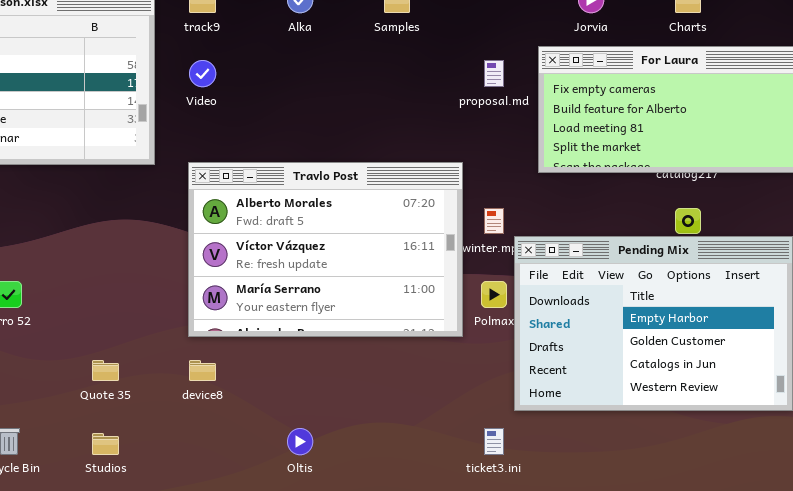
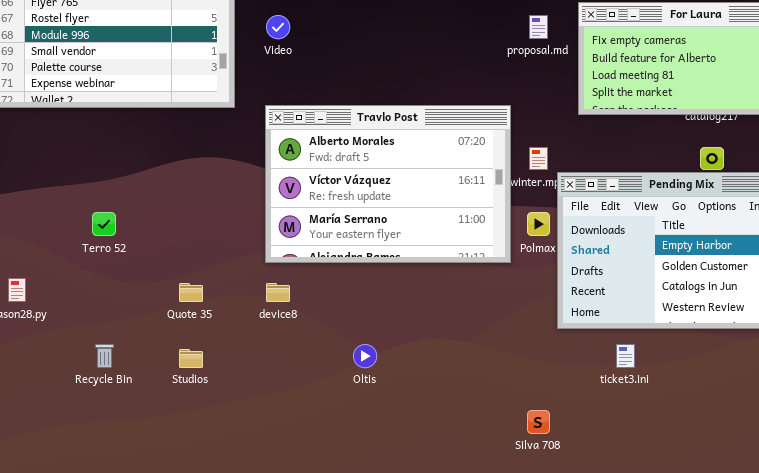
ticket3.ini: [484,428,504,455] -> [616,344,635,368], moved

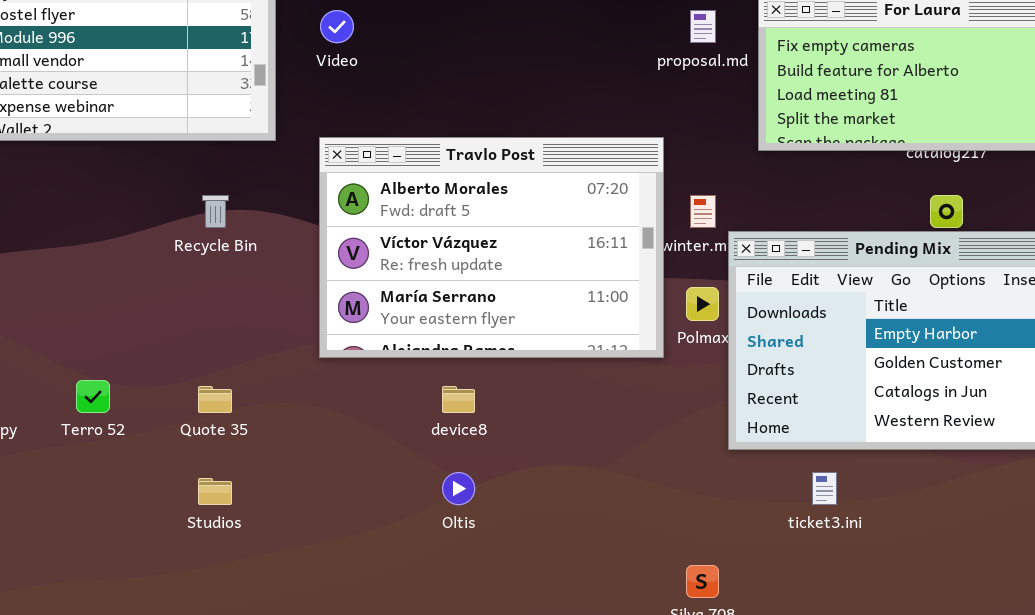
Terro 52: [92,212,116,236] -> [76,380,110,413], moved
device8: [266,283,290,302] -> [442,386,475,413], moved
Recycle Bin: [95,344,114,368] -> [202,195,229,228], moved

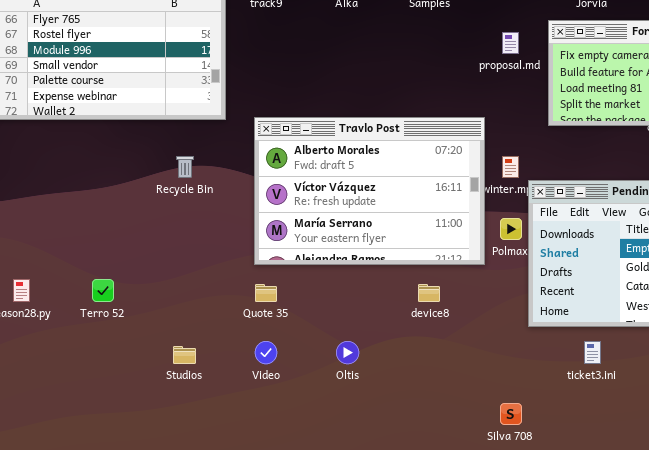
Video: [320,10,354,43] -> [255,341,277,364], moved
Quote 35: [198,386,232,413] -> [255,284,277,302], moved
device8: [442,386,475,413] -> [418,284,440,302], moved

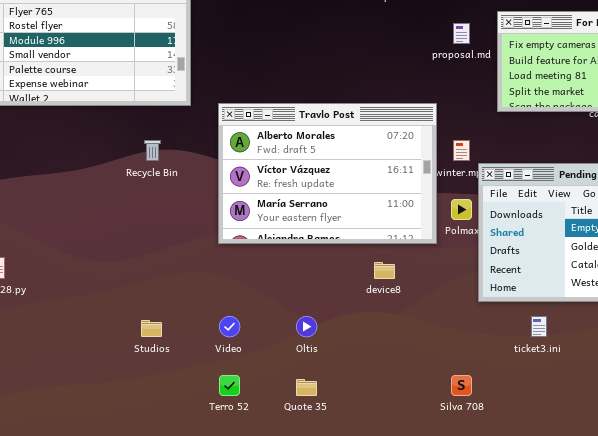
Terro 52: [92,279,114,302] -> [219,375,240,396], moved
Quote 35: [255,284,277,302] -> [296,379,317,396], moved

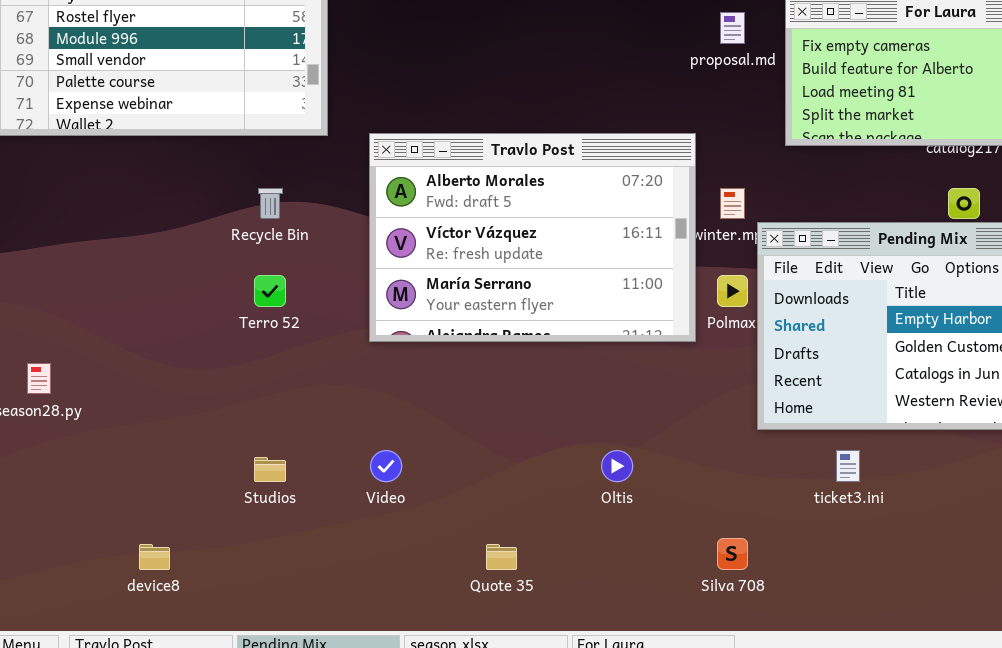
device8: [374,262,395,279] -> [139,544,170,570], moved
Oltis: [296,316,317,337] -> [601,450,633,482], moved
Terro 52: [219,375,240,396] -> [254,275,286,307], moved

